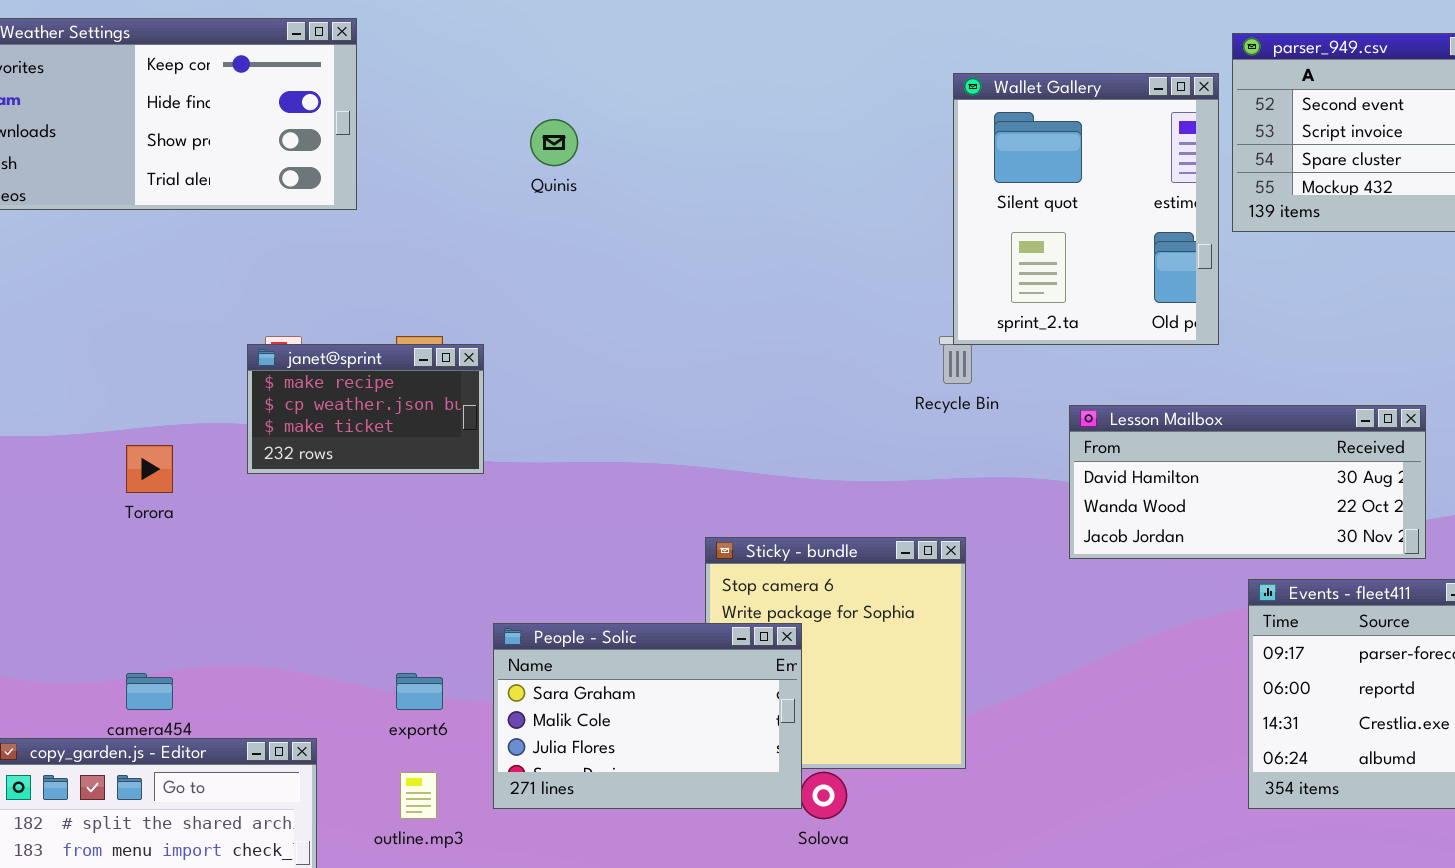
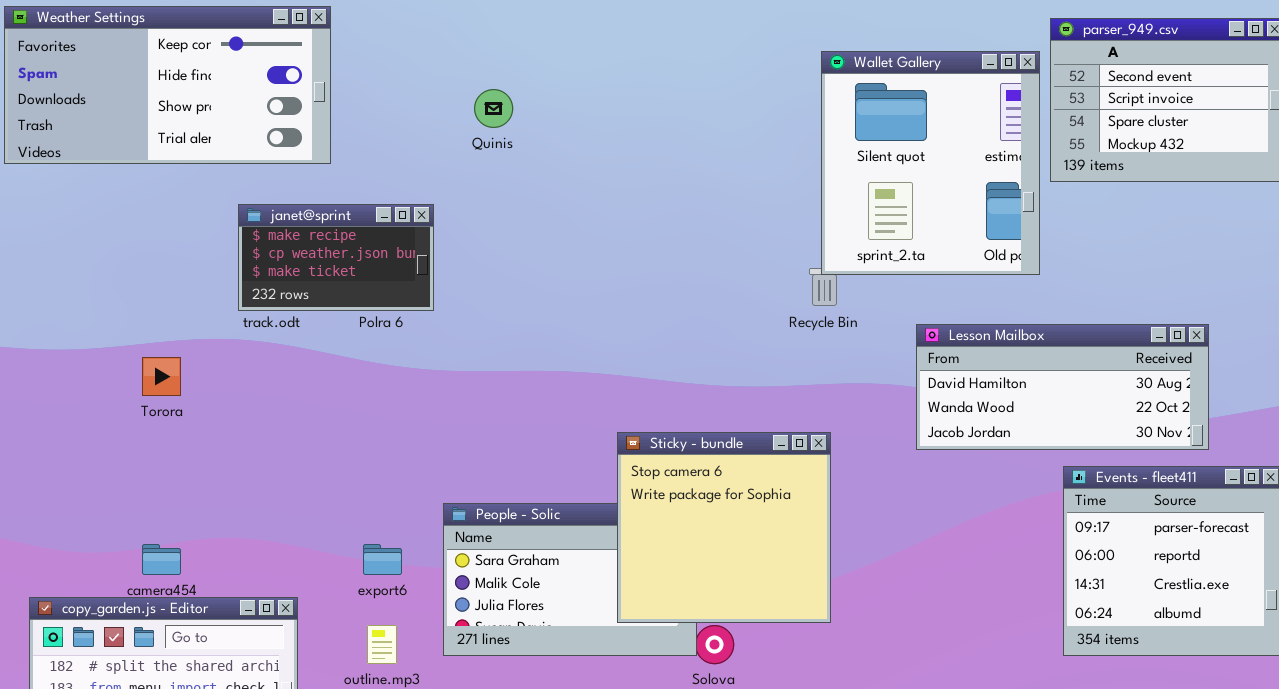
janet@sprint: [247,344,484,474] -> [238,204,434,311], moved
Sticky - bundle: [705,537,966,769] -> [617,432,831,623], raised

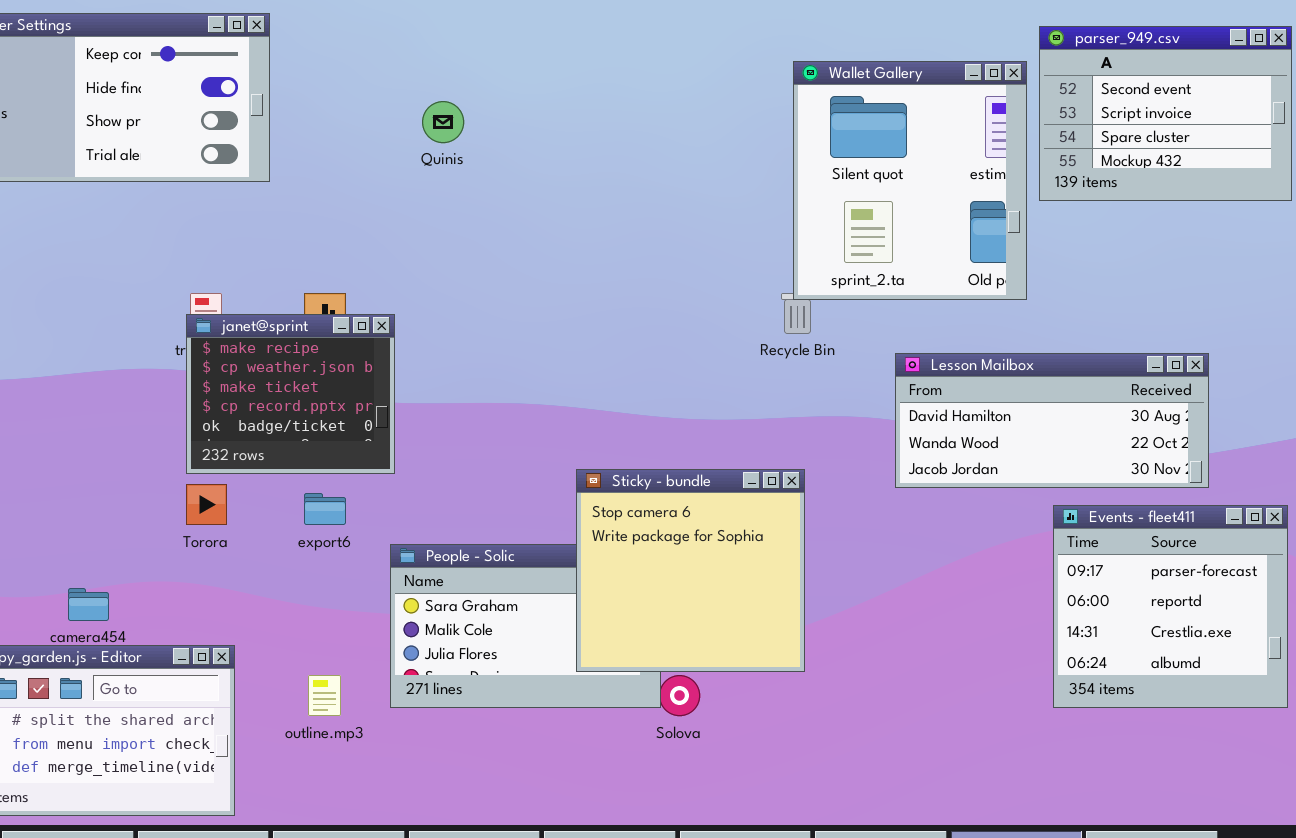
janet@sprint: [238,204,434,311] -> [186,314,395,474], moved, resized
Torora: [142,357,181,396] -> [186,484,227,525], moved
export6: [363,544,402,575] -> [304,493,346,525], moved

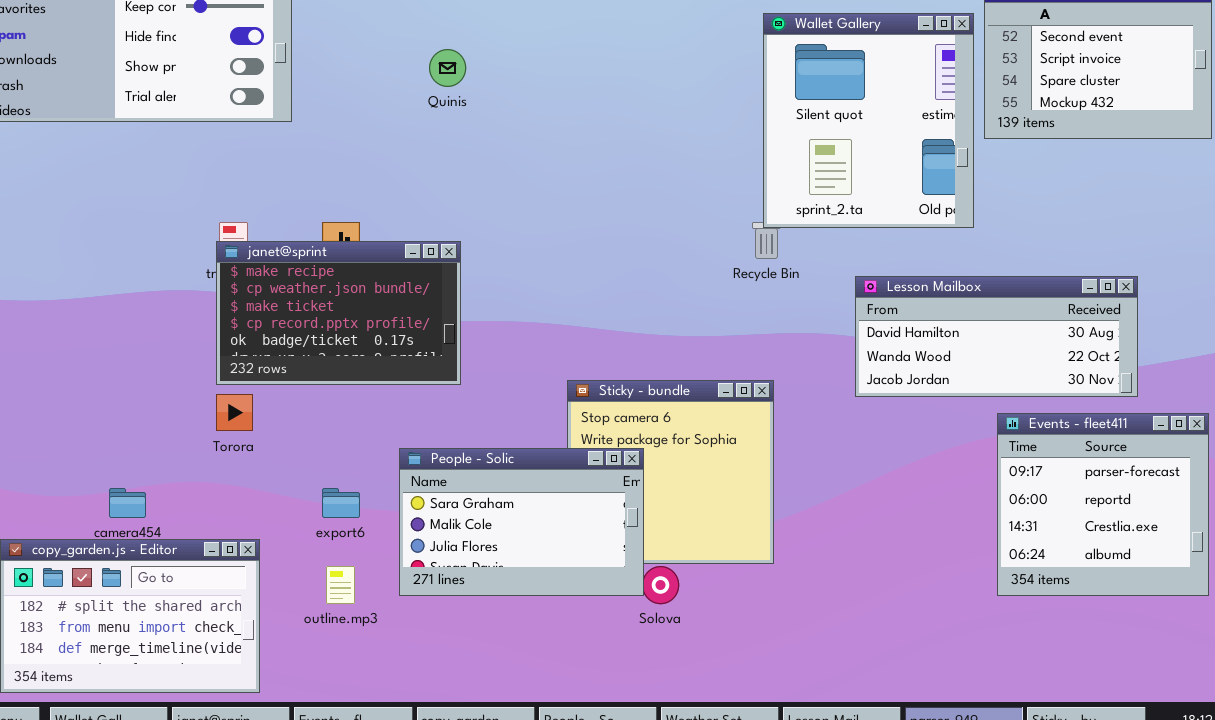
janet@sprint: [186,314,395,474] -> [216,241,461,385], resized
export6: [304,493,346,525] -> [322,488,360,518], moved
People - Solic: [390,544,661,708] -> [399,448,644,596], raised

